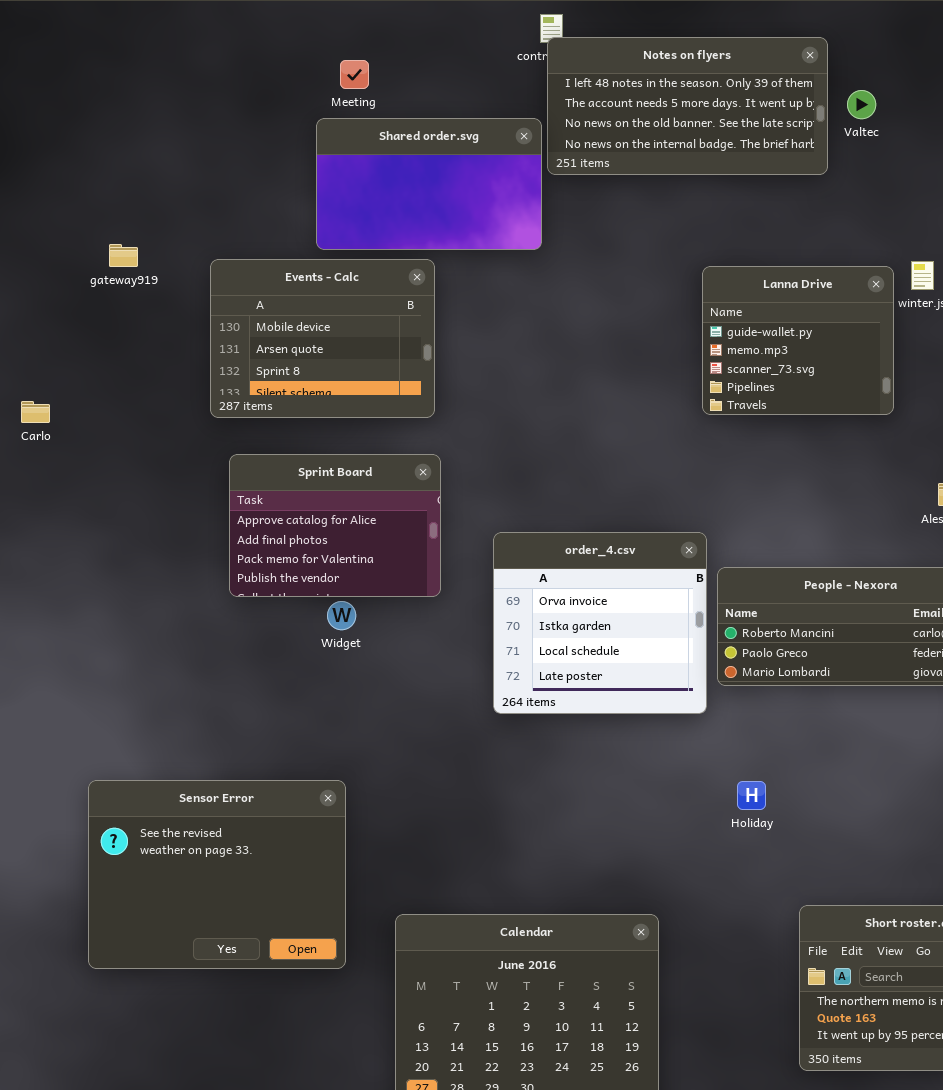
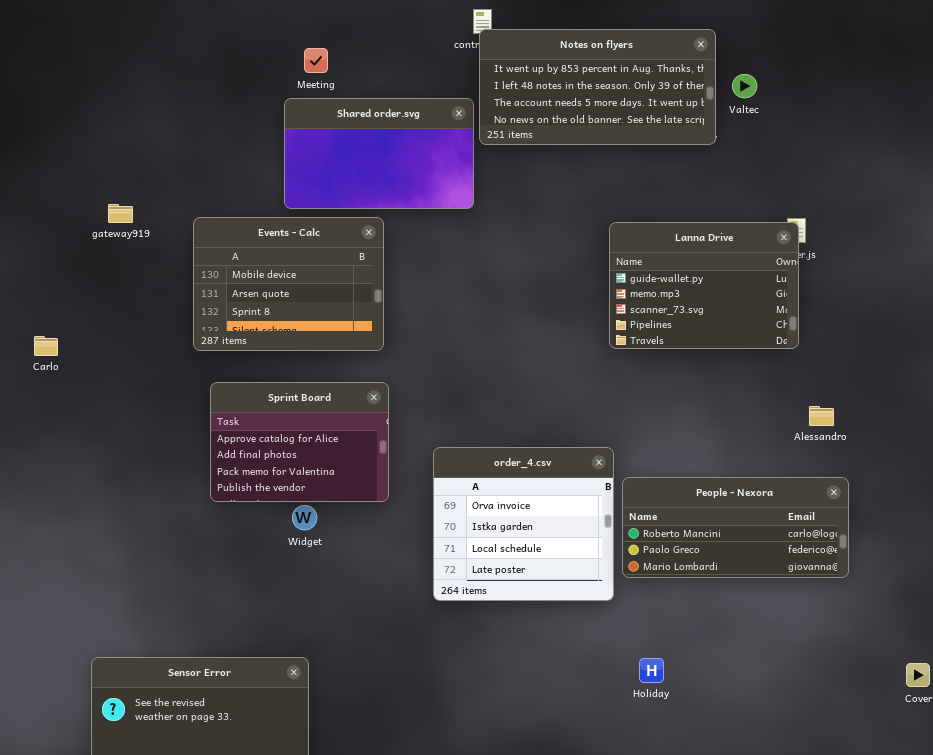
Notes on flyers: [547,37,828,175] -> [479,29,716,145], scrolled up 1 row
Lanna Drive: [702,266,894,415] -> [609,222,799,349], resized

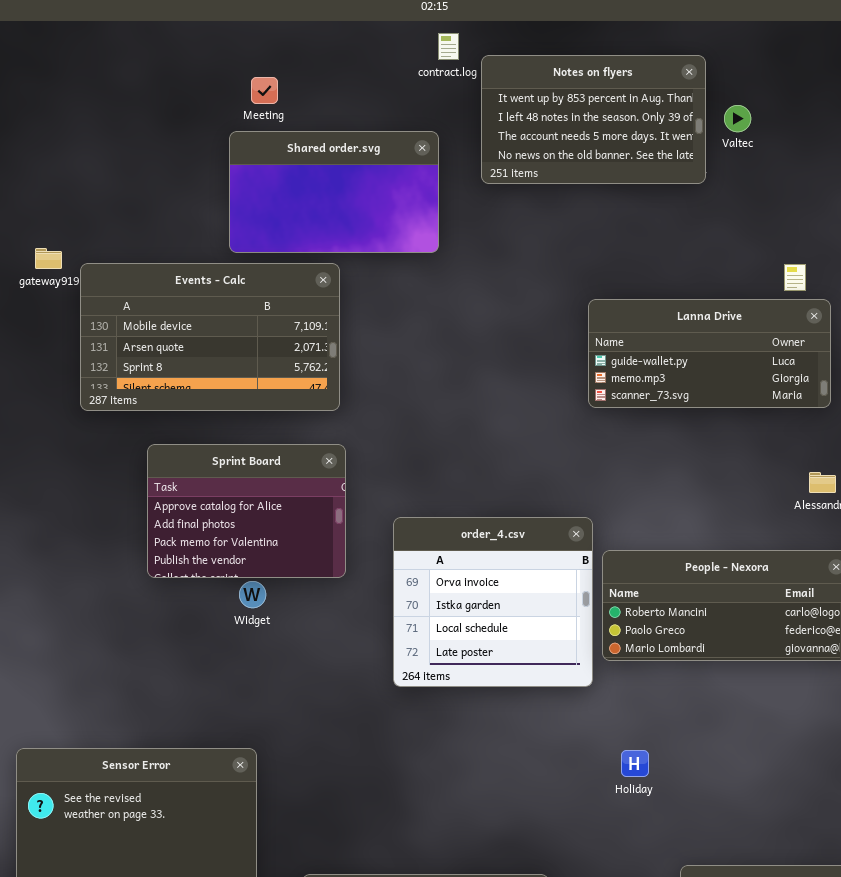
Notes on flyers: [479,29,716,145] -> [481,55,706,184], resized
Events - Calc: [193,217,384,351] -> [80,263,340,411], resized
Lanna Drive: [609,222,799,349] -> [588,299,831,408], resized

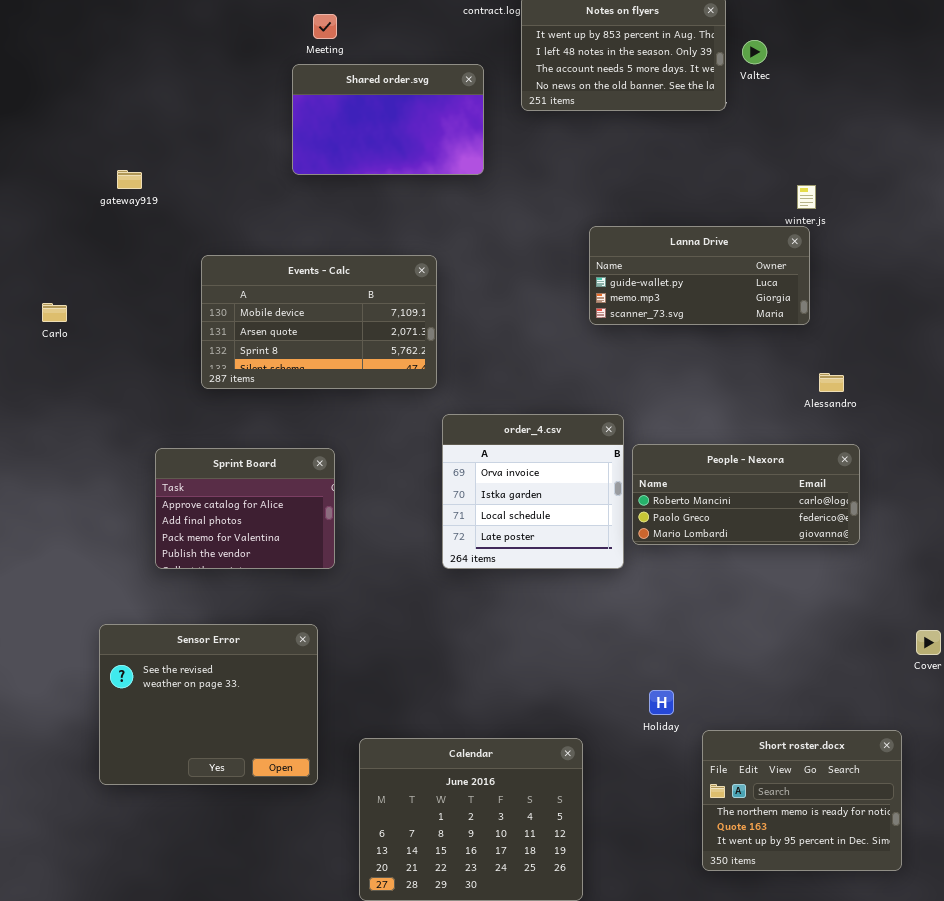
Events - Calc: [80,263,340,411] -> [201,255,437,389], moved
Lanna Drive: [588,299,831,408] -> [589,226,810,325], moved
Sprint Board: [147,444,346,578] -> [155,448,335,569], moved
Holiday: [621,750,649,777] -> [649,690,674,715], moved

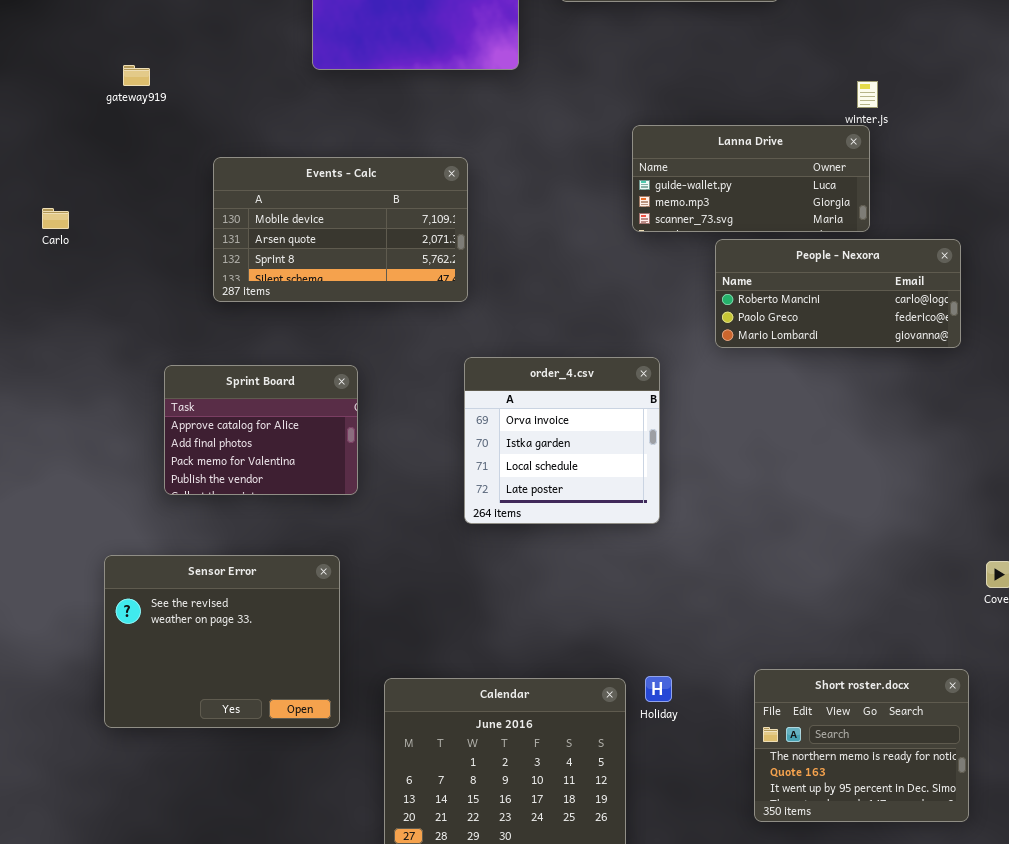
order_4.csv: [442,414,624,569] -> [464,357,660,524], moved
People - Nexora: [632,444,860,545] -> [715,239,961,348], moved
Holiday: [649,690,674,715] -> [645,676,672,702], moved

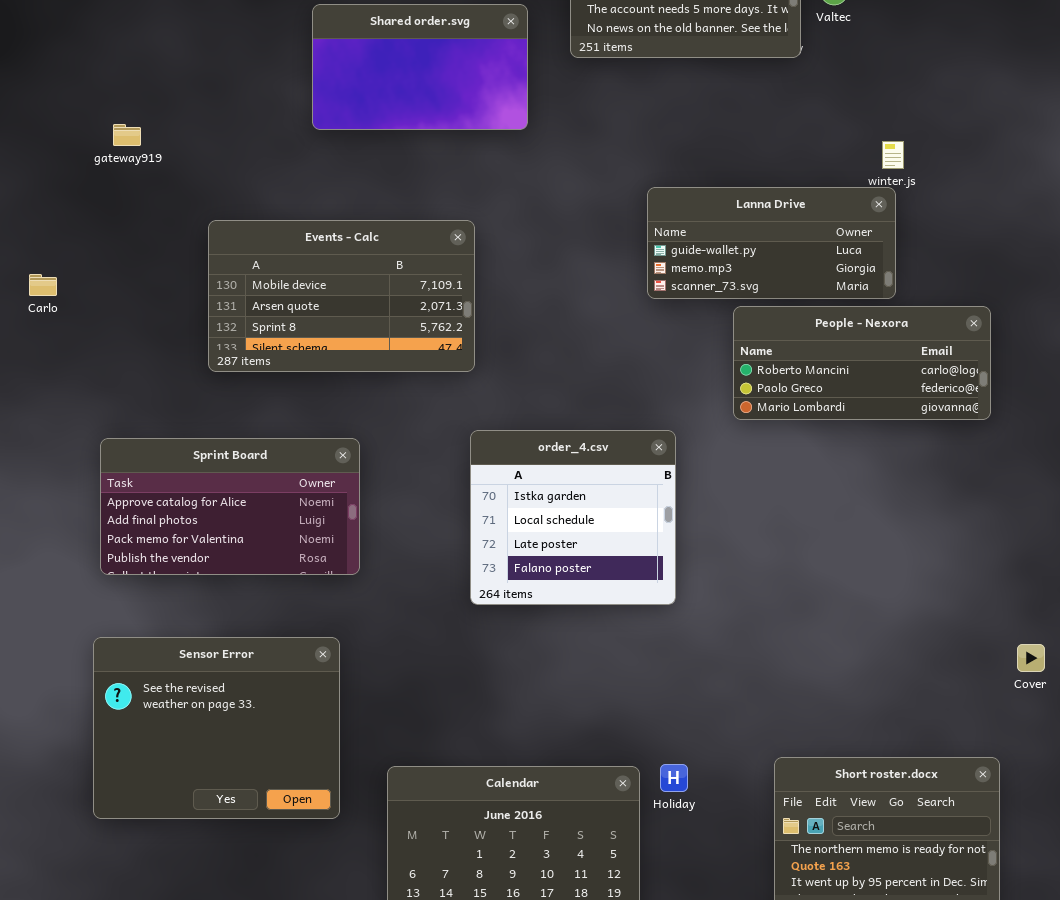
order_4.csv: [464,357,660,524] -> [470,430,676,605], scrolled down 1 row
Sprint Board: [164,365,358,495] -> [100,438,360,575], resized

